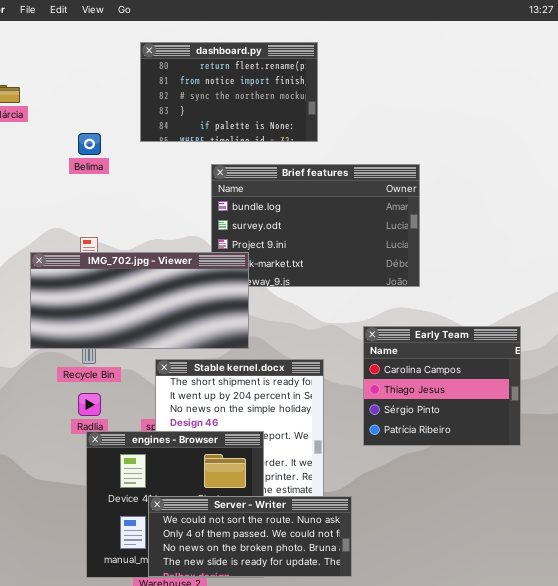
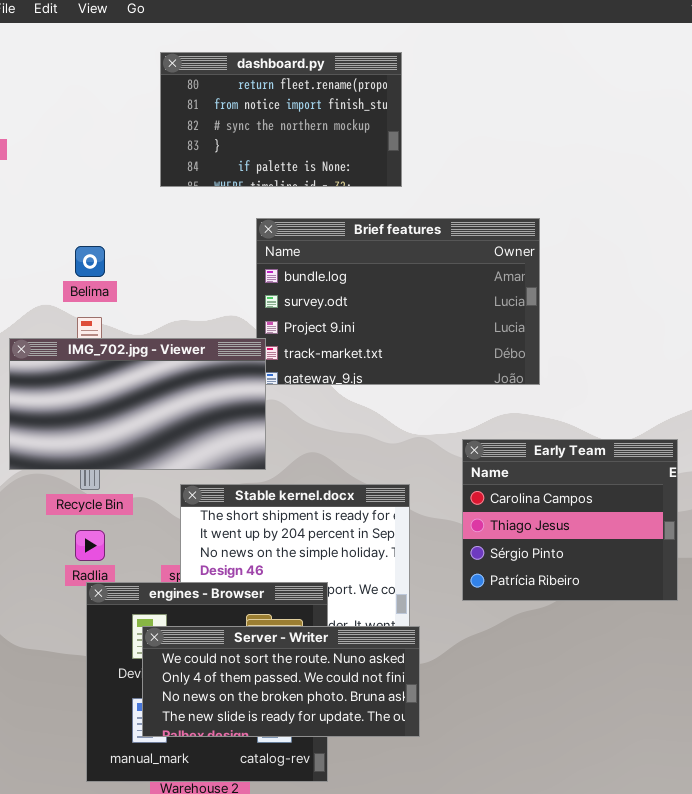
Belima: [78,133,101,155] -> [75,246,105,277], moved
IMG_702.jpg - Viewer: [30,252,249,349] -> [9,338,266,470], resized
Server - Writer: [148,496,352,577] -> [142,626,420,737], moved

